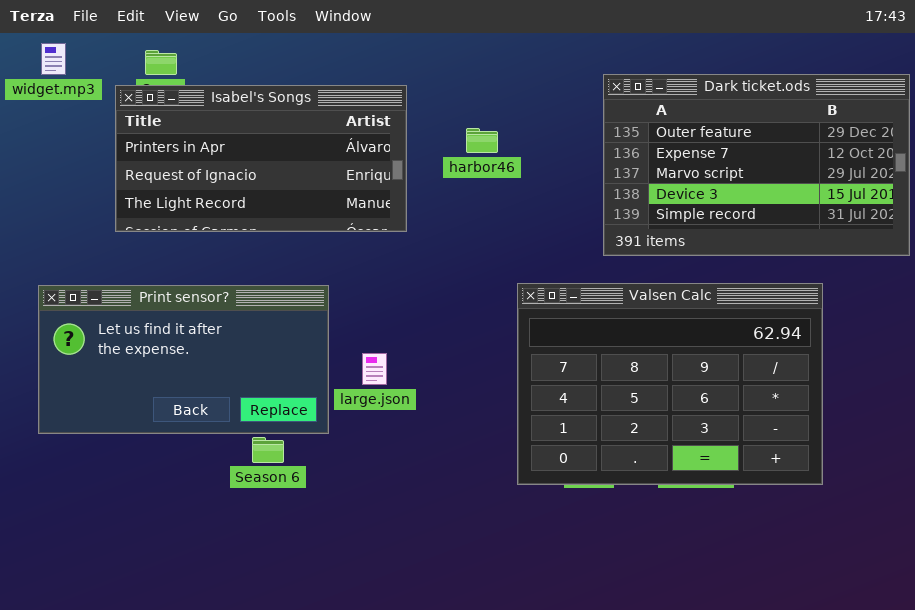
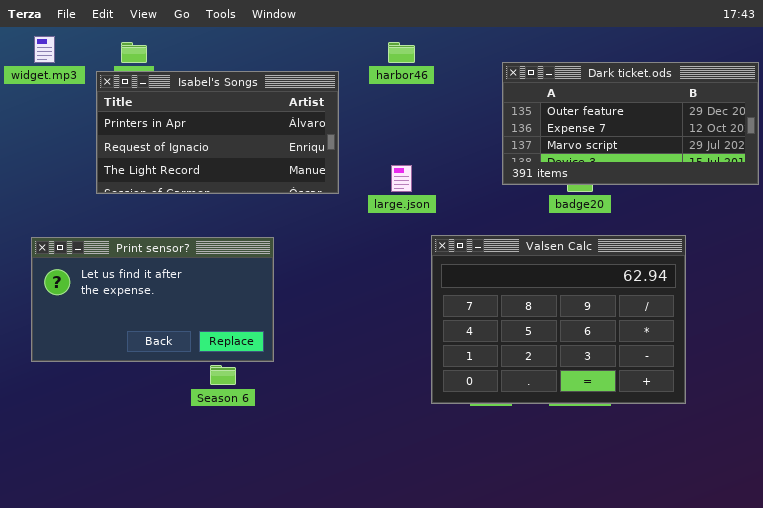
Dark ticket.ods: [603,74,910,256] -> [502,62,759,185], resized
harbor46: [466,128,498,153] -> [388,42,415,63], moved
large.json: [362,353,387,385] -> [391,165,412,192], moved

